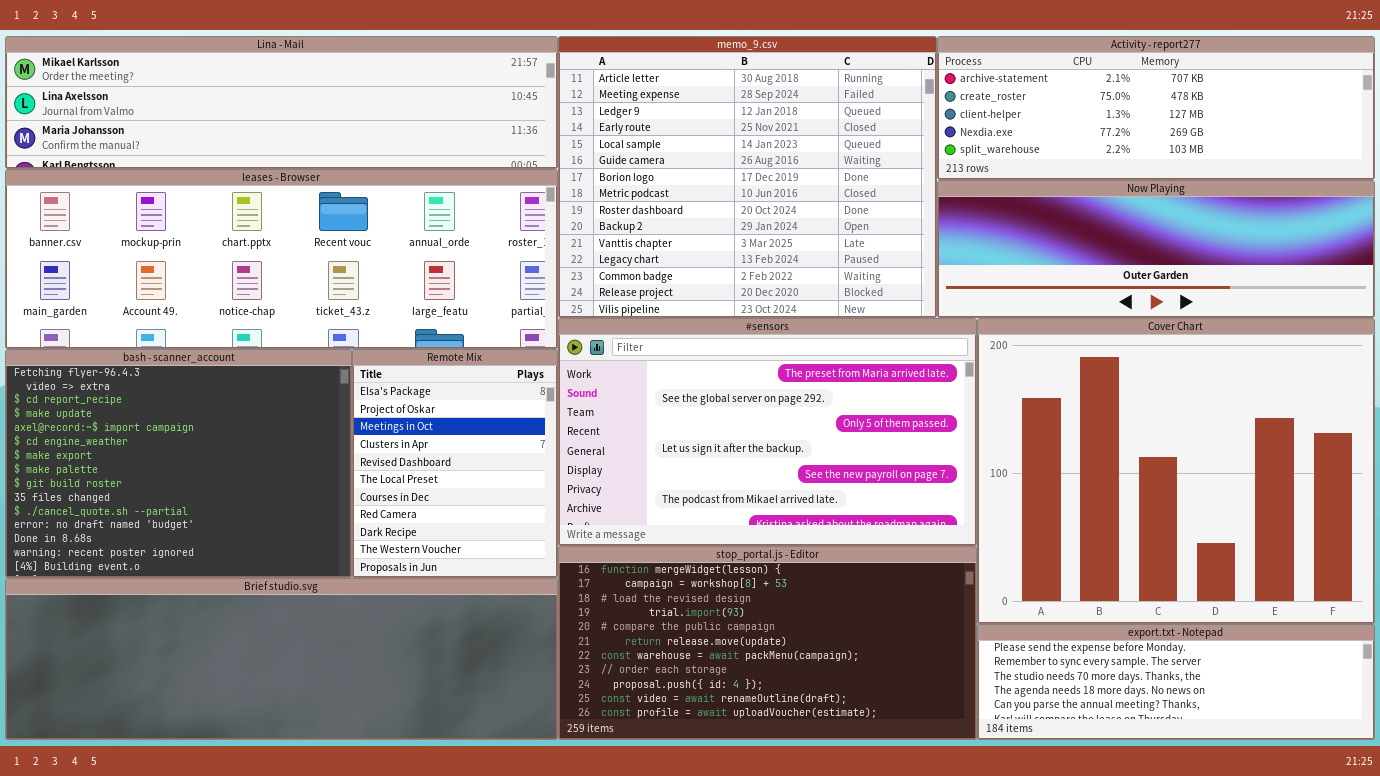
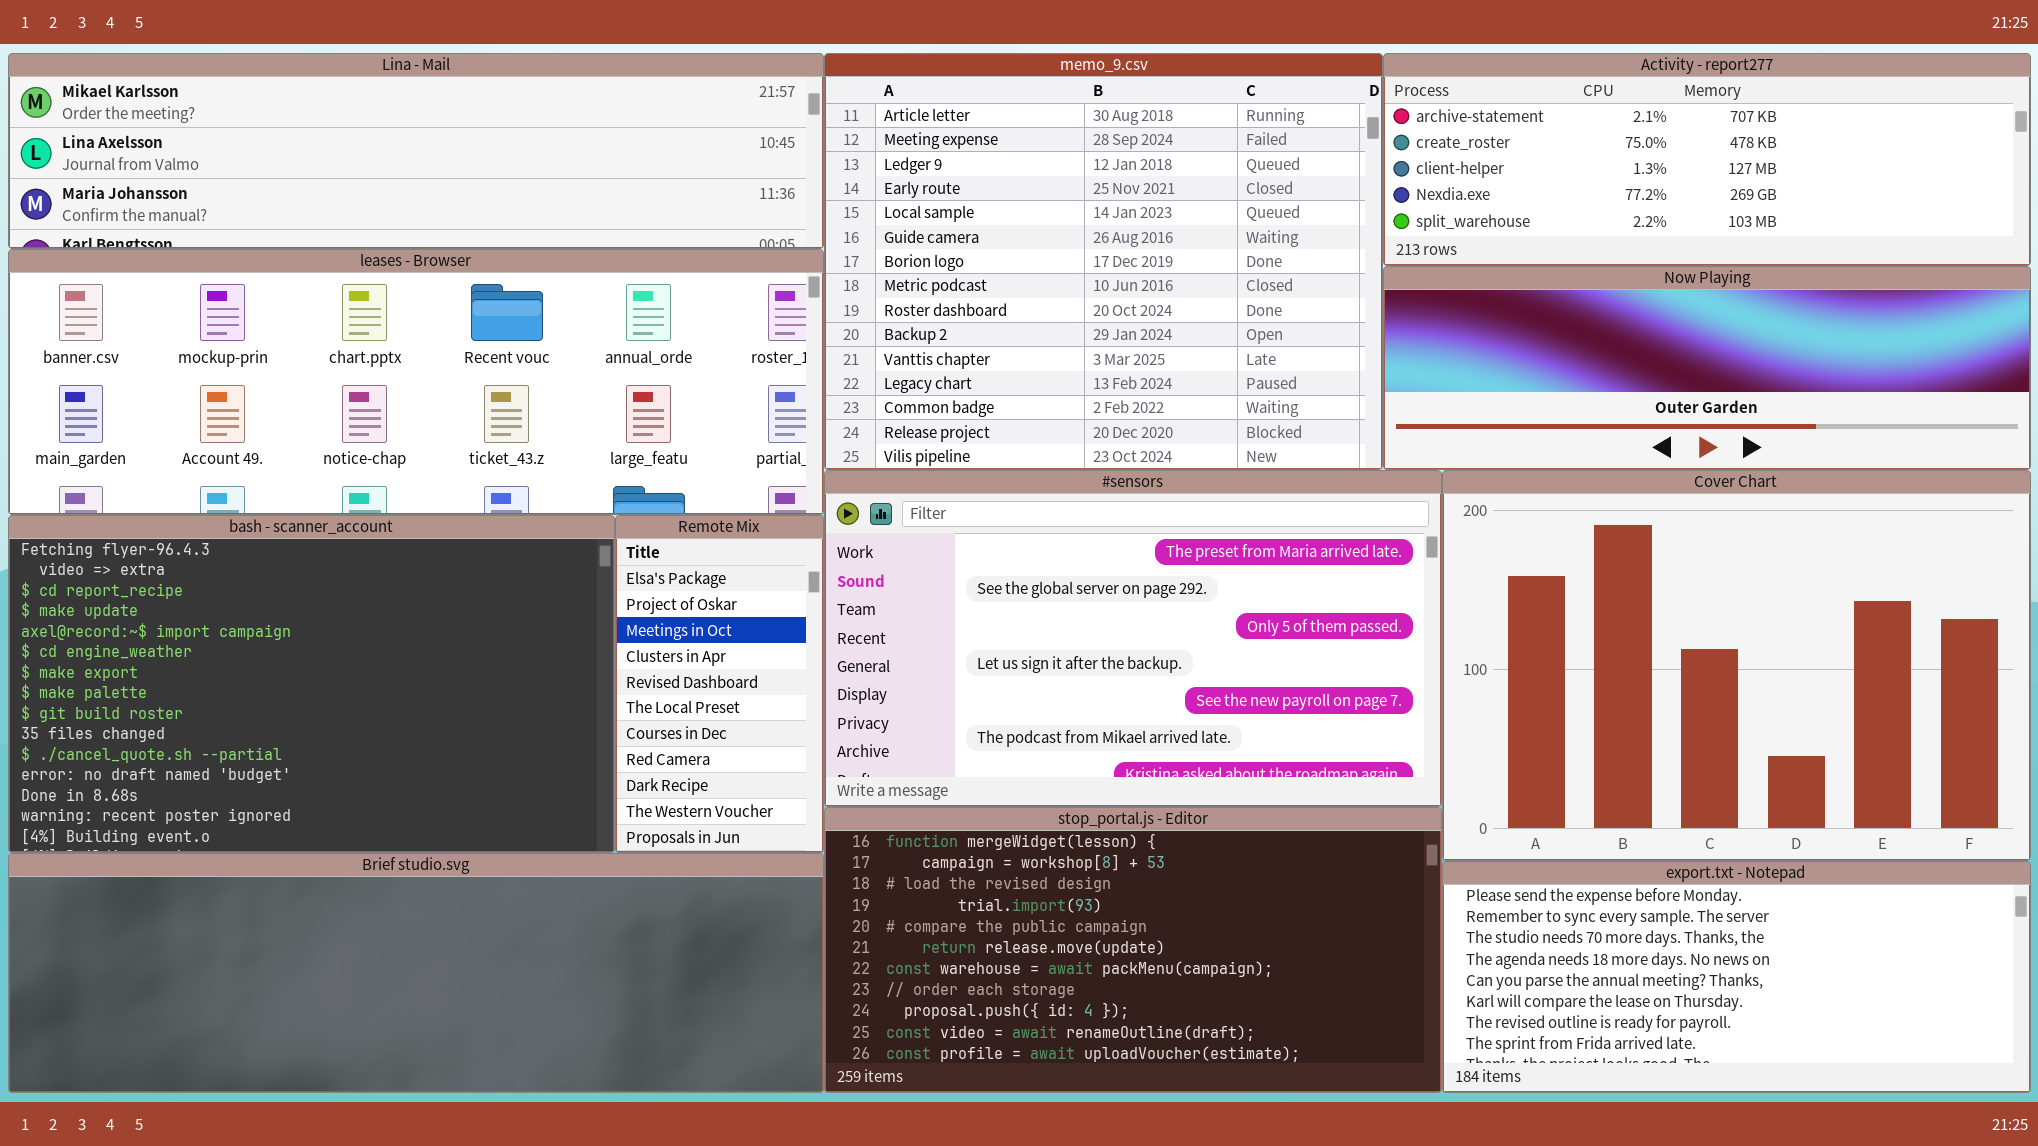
Cover Chart: [977,318,1375,624] -> [1442,470,2031,861], resized
bash - scanner_account: [5,349,352,578] -> [8,515,615,853], resized
Remote Mix: [352,349,558,578] -> [615,515,824,853], resized
export.txt - Notepad: [977,624,1375,740] -> [1442,861,2031,1093], resized

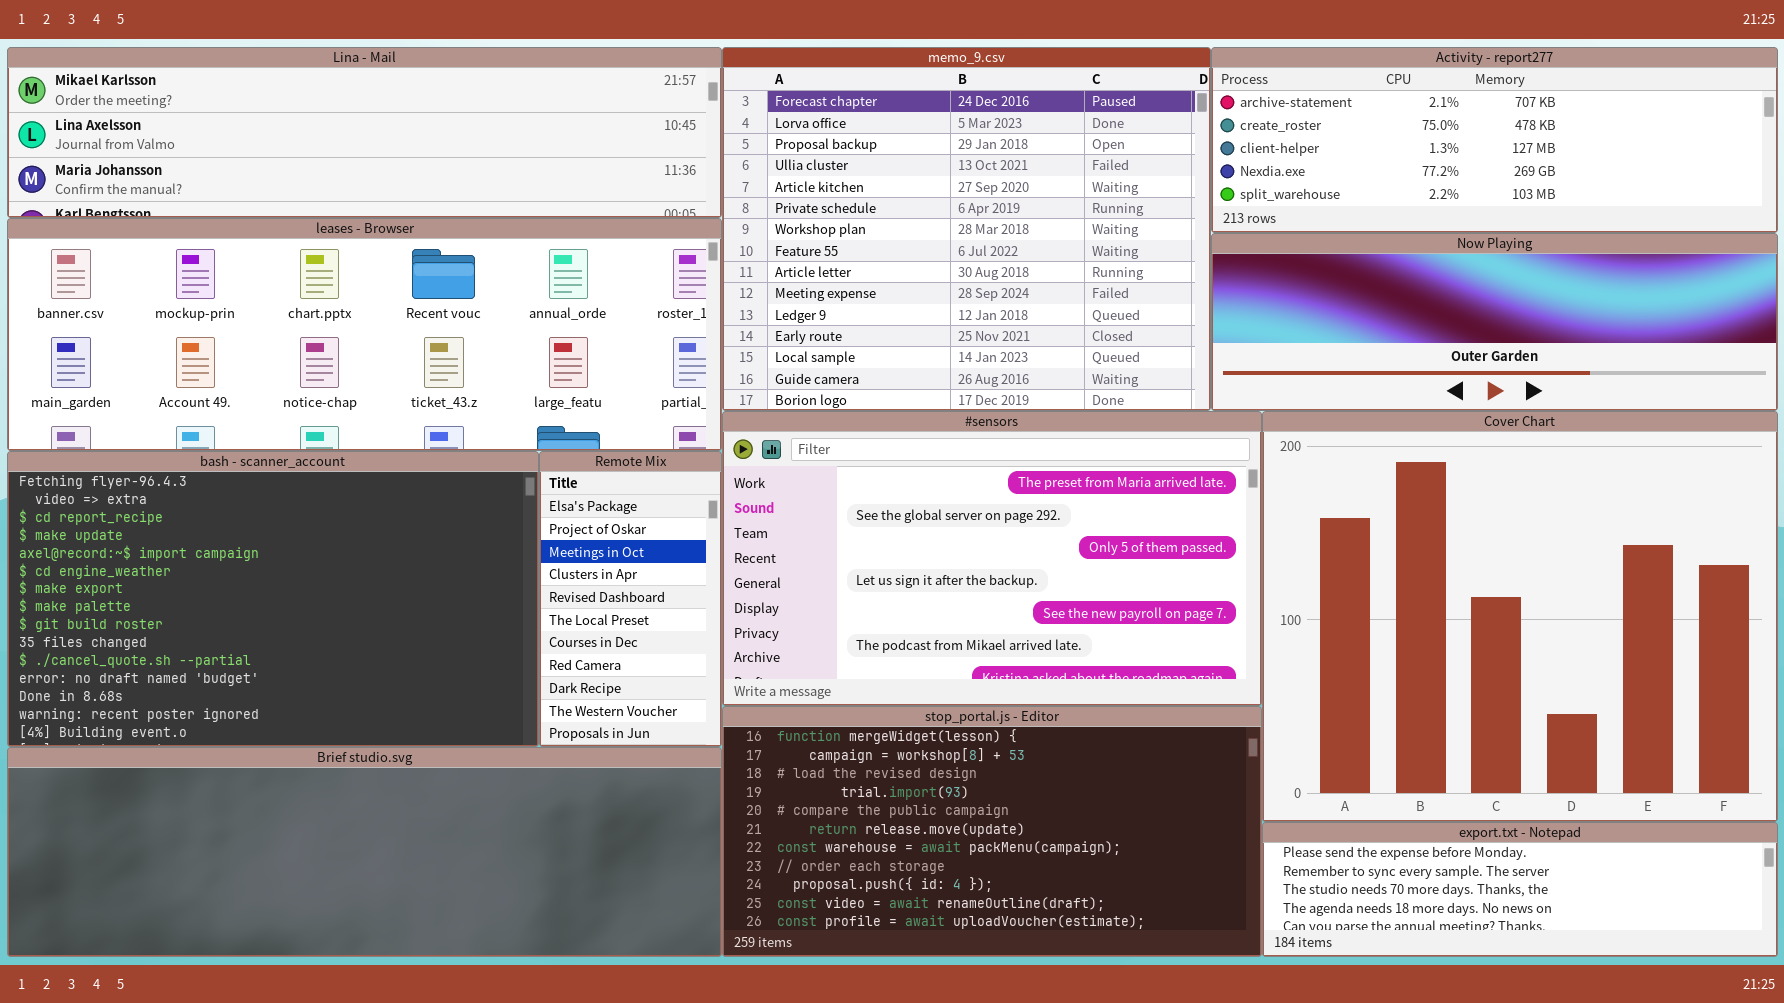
memo_9.csv: [824,53,1383,470] -> [722,47,1211,411], scrolled up 8 rows
Cover Chart: [1442,470,2031,861] -> [1262,411,1778,822], resized
export.txt - Notepad: [1442,861,2031,1093] -> [1262,822,1778,957], resized

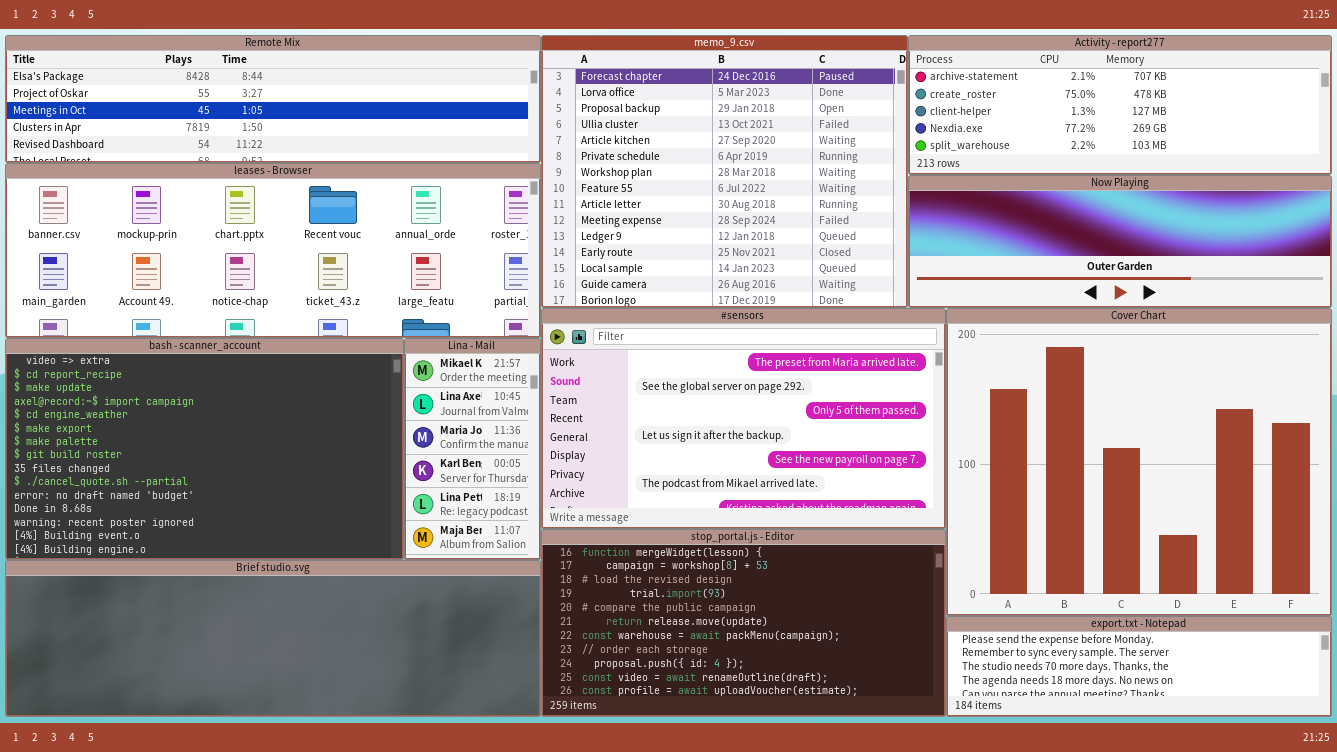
Lina - Mail: [7,47,722,218] -> [404,338,541,560], moved, resized
bash - scanner_account: [7,451,539,747] -> [5,338,404,560], scrolled down 1 row
Remote Mix: [539,451,722,747] -> [5,35,541,163], moved, resized

